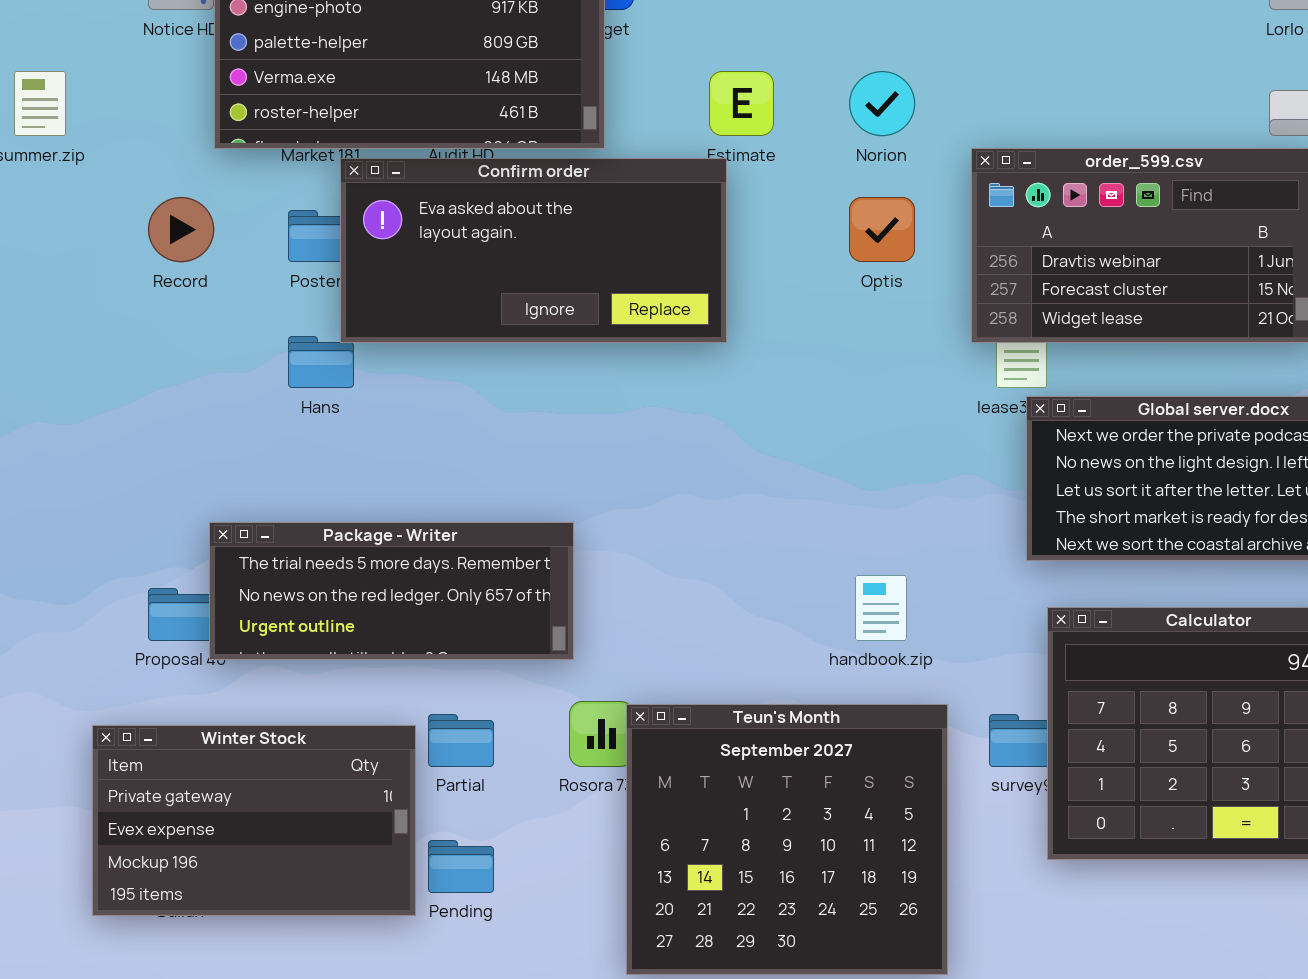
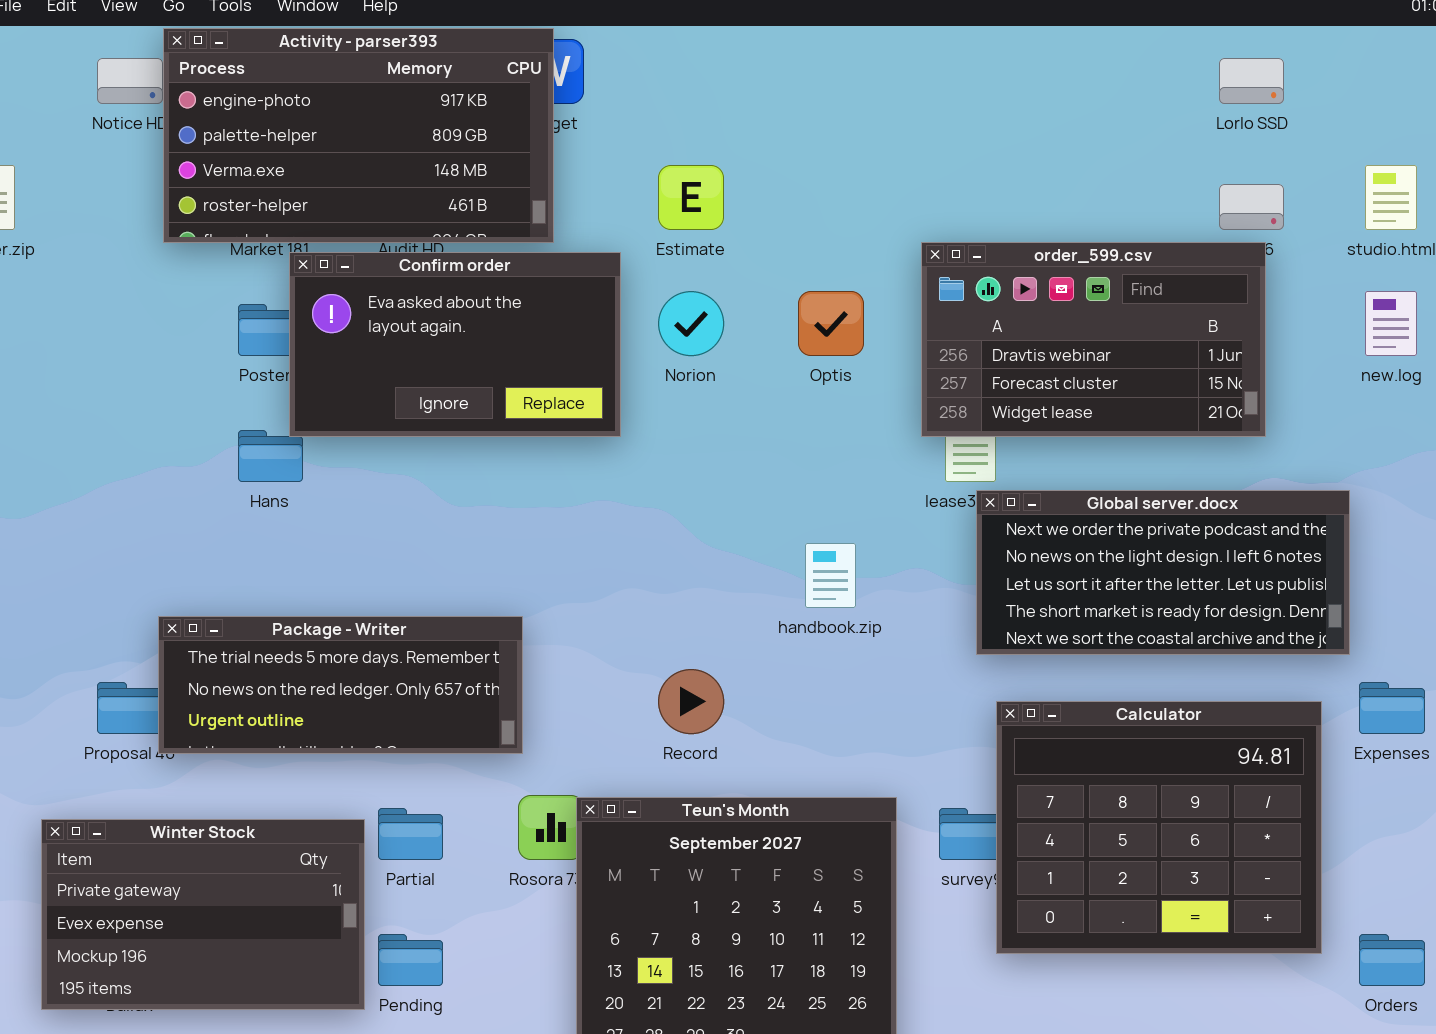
Norion: [849,71,915,136] -> [658,291,724,356], moved
Confirm order: [340,158,727,343] -> [289,252,621,437], resized
Record: [148,197,214,262] -> [658,669,724,734], moved
handbook.zip: [855,575,907,641] -> [805,543,856,608], moved

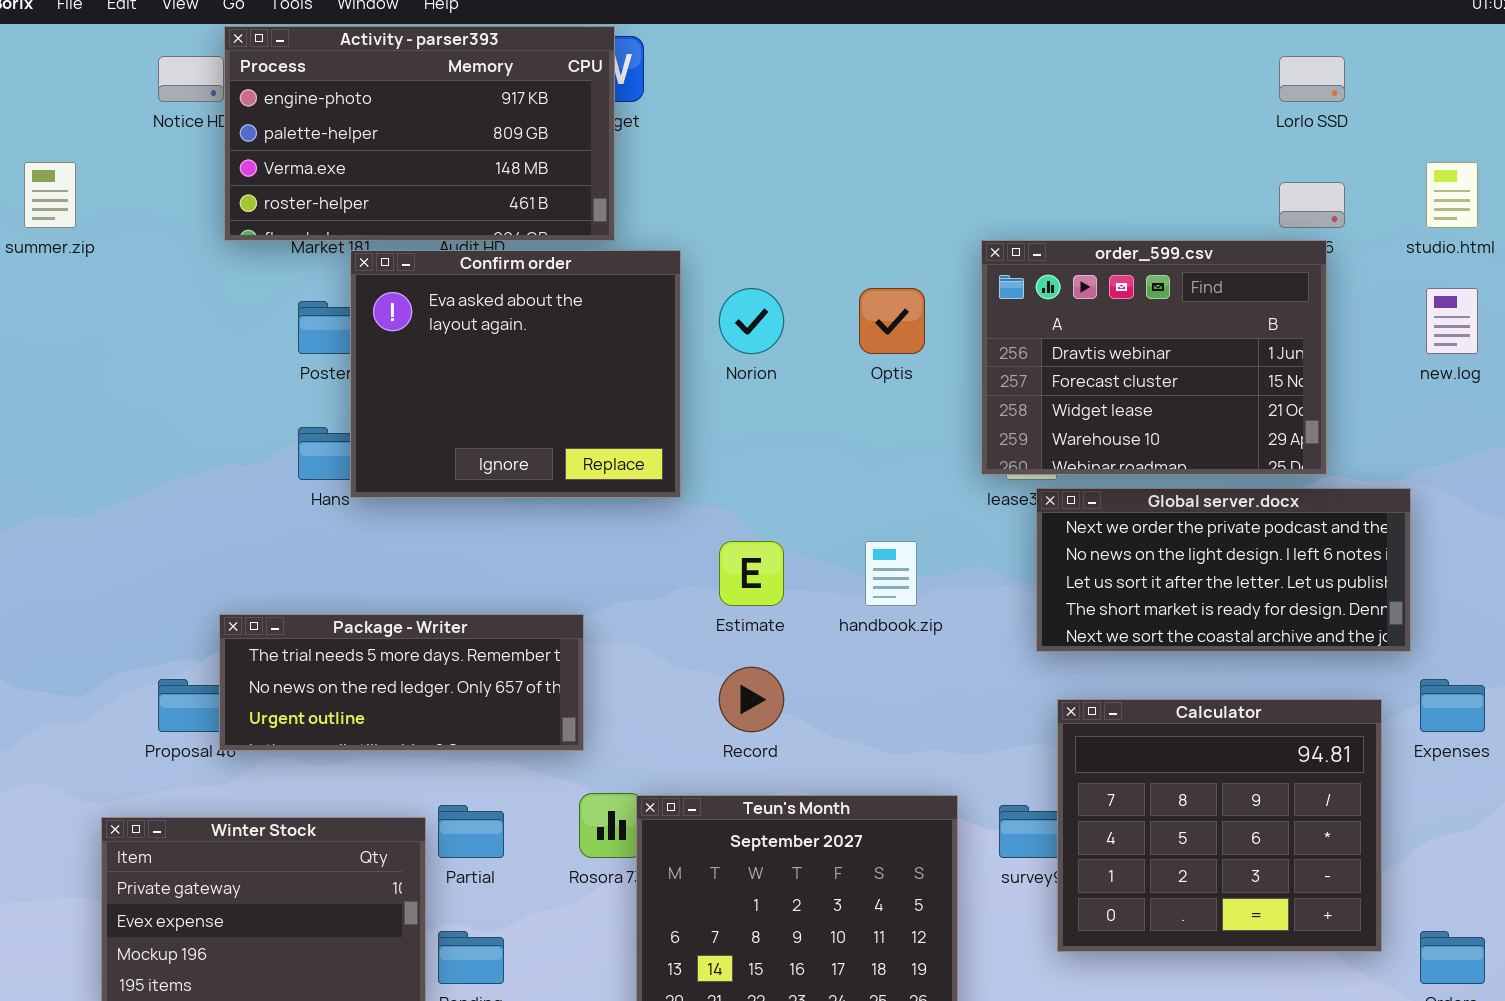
Estimate: [658,165,724,230] -> [719,541,784,606], moved
order_599.csv: [921,242,1266,437] -> [981,240,1327,475], resized
Confirm order: [289,252,621,437] -> [350,250,681,498], resized

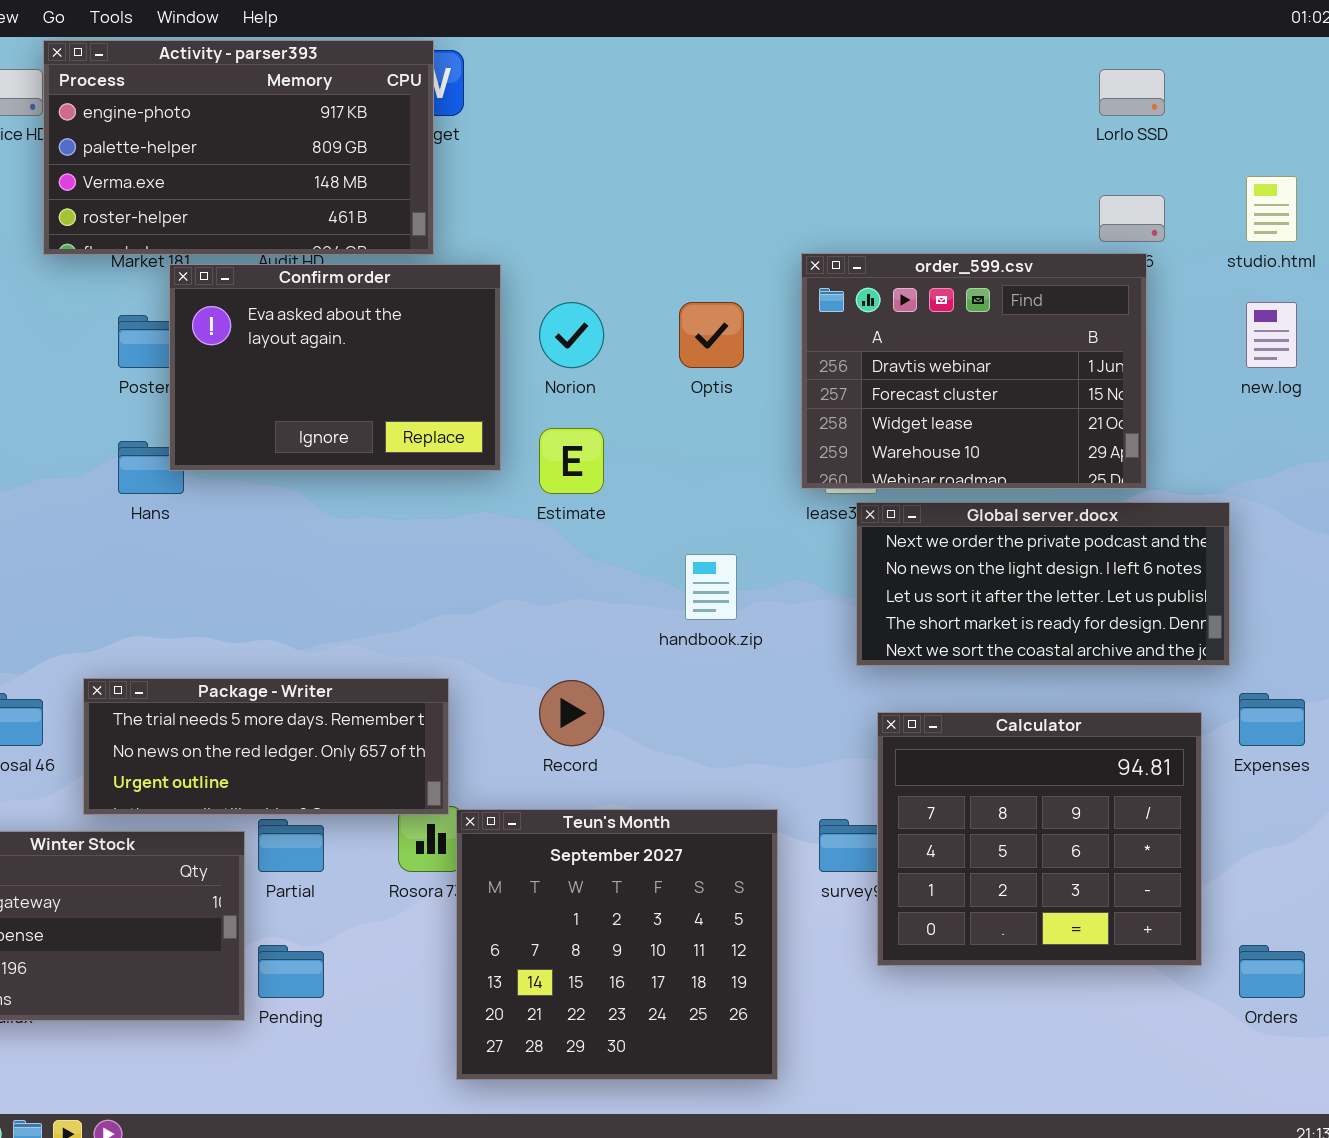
Confirm order: [350,250,681,498] -> [169,264,501,471], resized
Estimate: [719,541,784,606] -> [539,428,604,494], moved
Package - Writer: [219,614,584,751] -> [83,678,449,815], moved

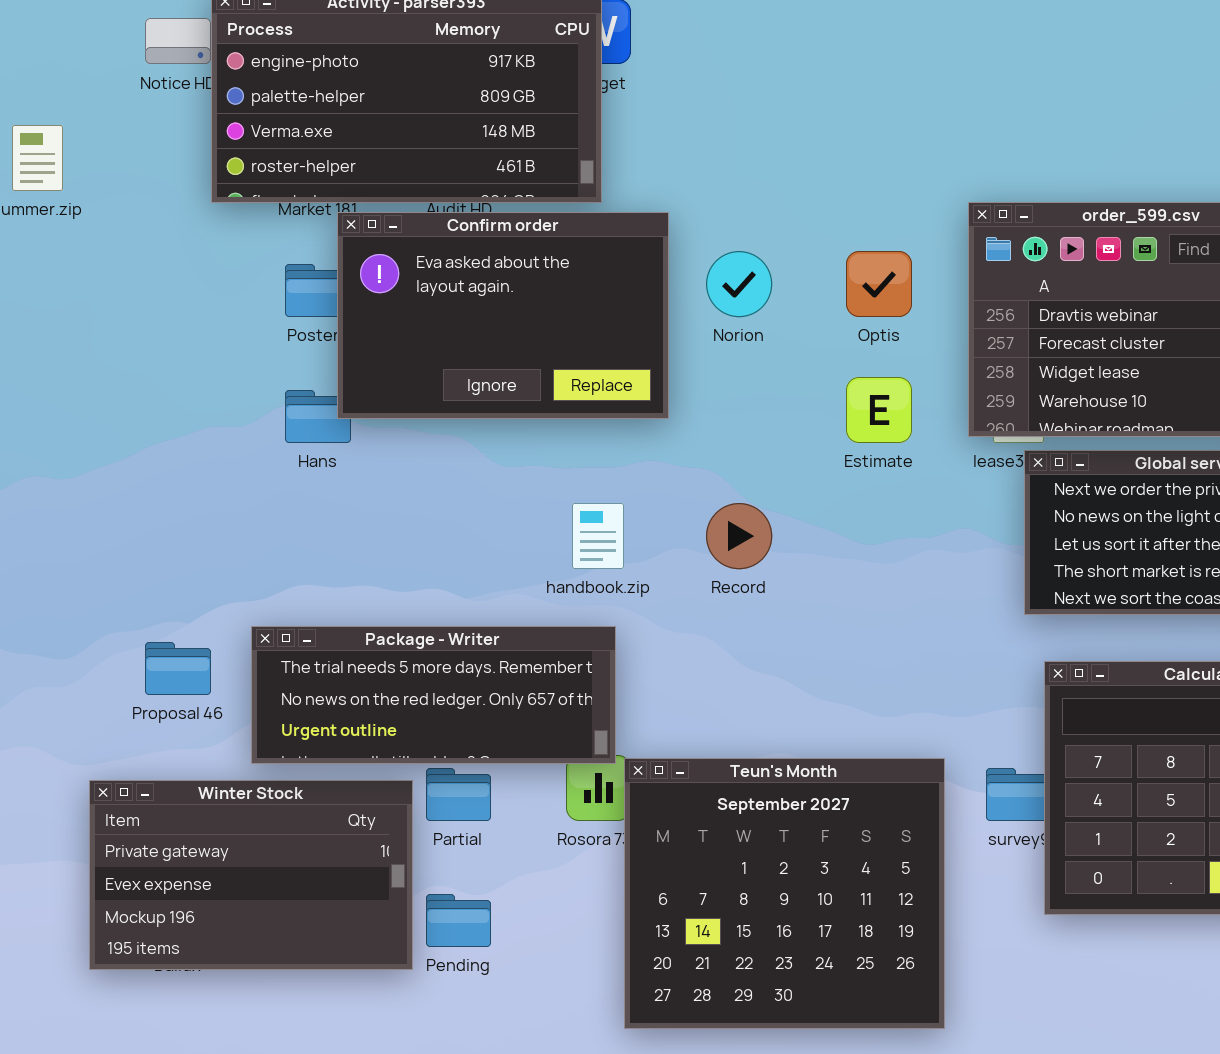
Estimate: [539,428,604,494] -> [846,377,912,443], moved
handbook.zip: [685,554,737,620] -> [572,503,624,569], moved
Record: [539,680,604,746] -> [706,503,772,569], moved

